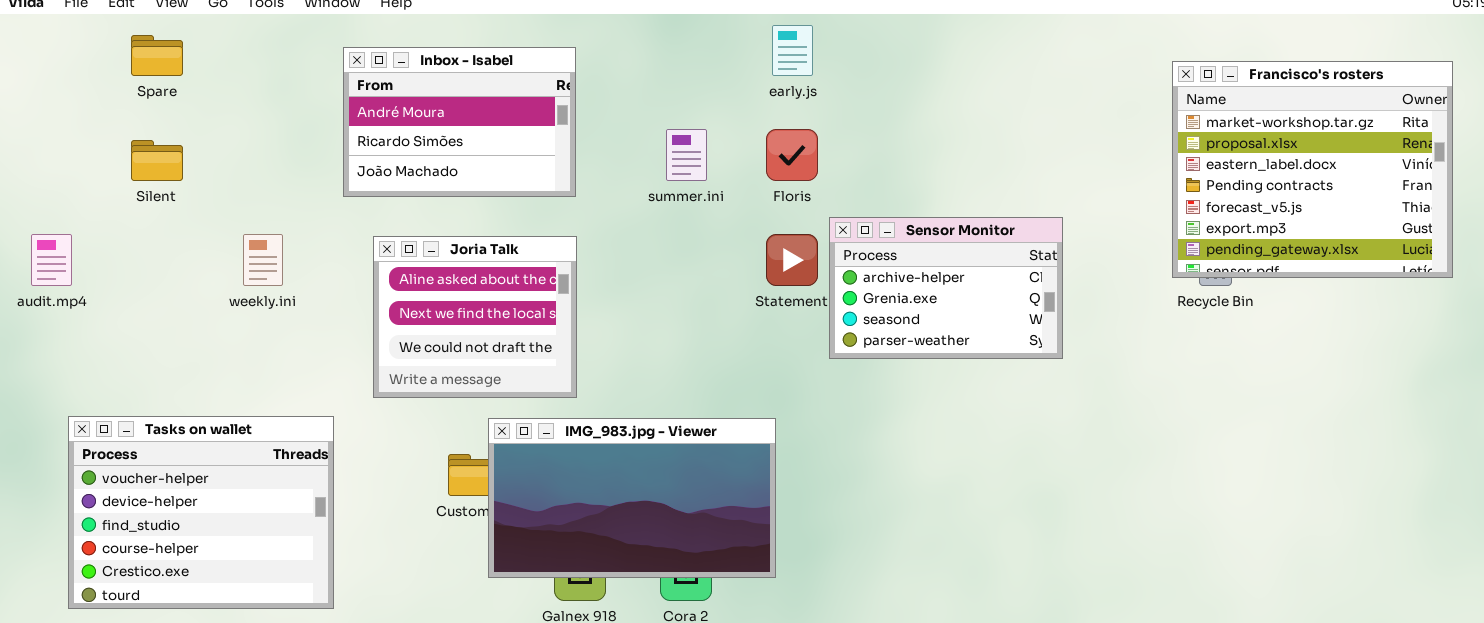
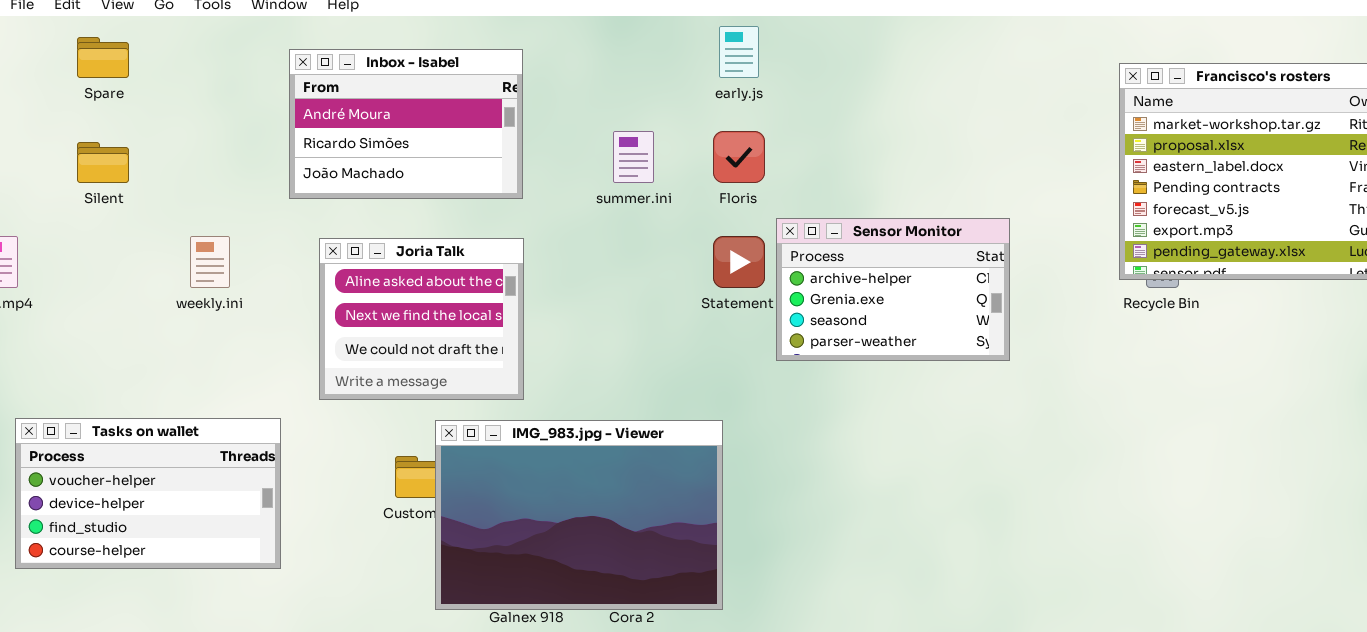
Tasks on wallet: [68,416,334,609] -> [15,418,281,569], resized
IMG_983.jpg - Viewer: [488,418,776,578] -> [435,420,723,610], resized

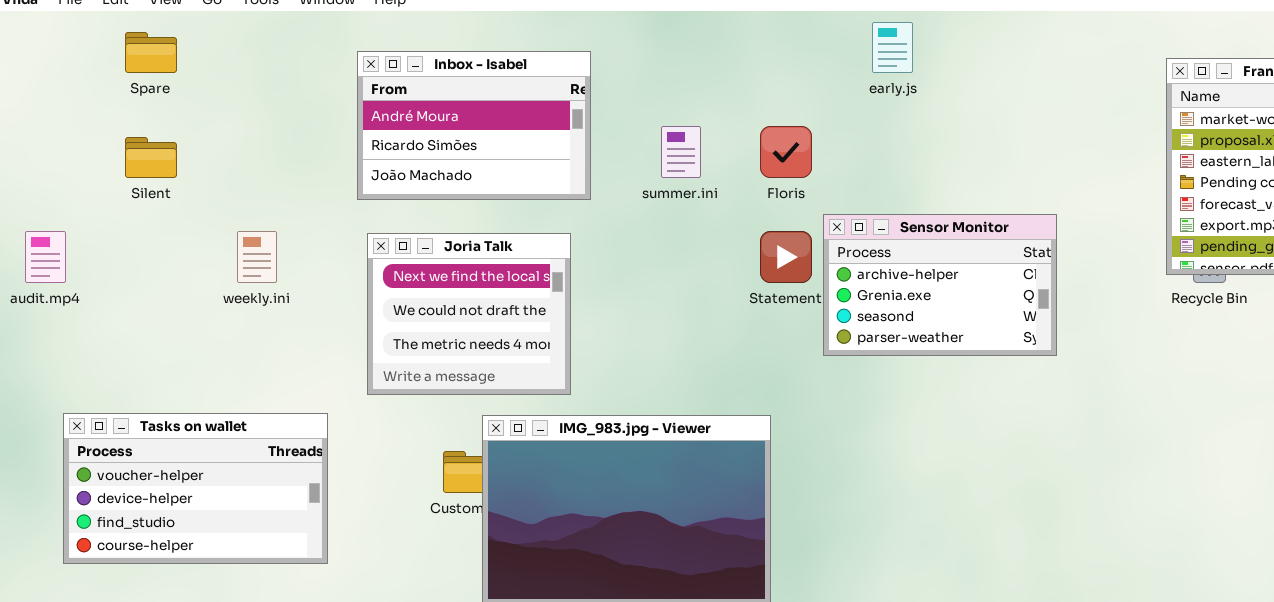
early.js: [719,26,759,78] -> [872,22,913,73], moved
Inbox - Isabel: [289,49,523,199] -> [357,51,591,200], moved
Joria Talk: [319,238,524,400] -> [367,233,571,395], scrolled down 1 row

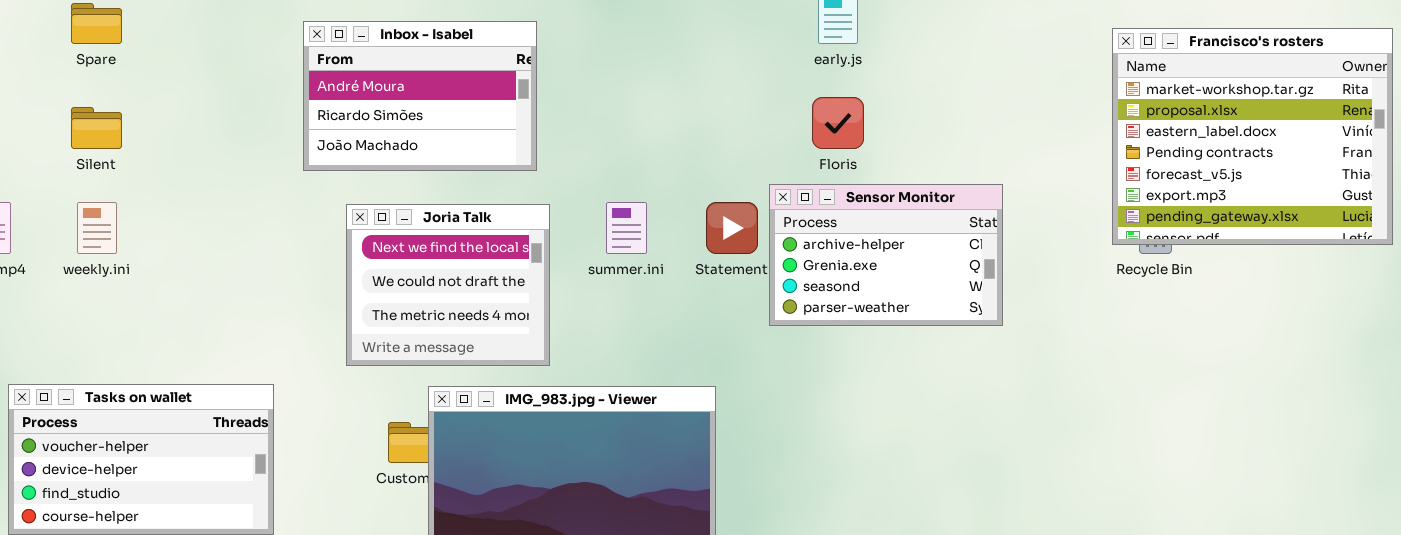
summer.ini: [661,126,701,178] -> [606,202,647,254], moved
Floris: [760,126,812,178] -> [812,97,864,149], moved
weekly.ini: [237,231,277,283] -> [77,202,117,254], moved
Joria Talk: [367,233,571,395] -> [346,204,550,366], moved

